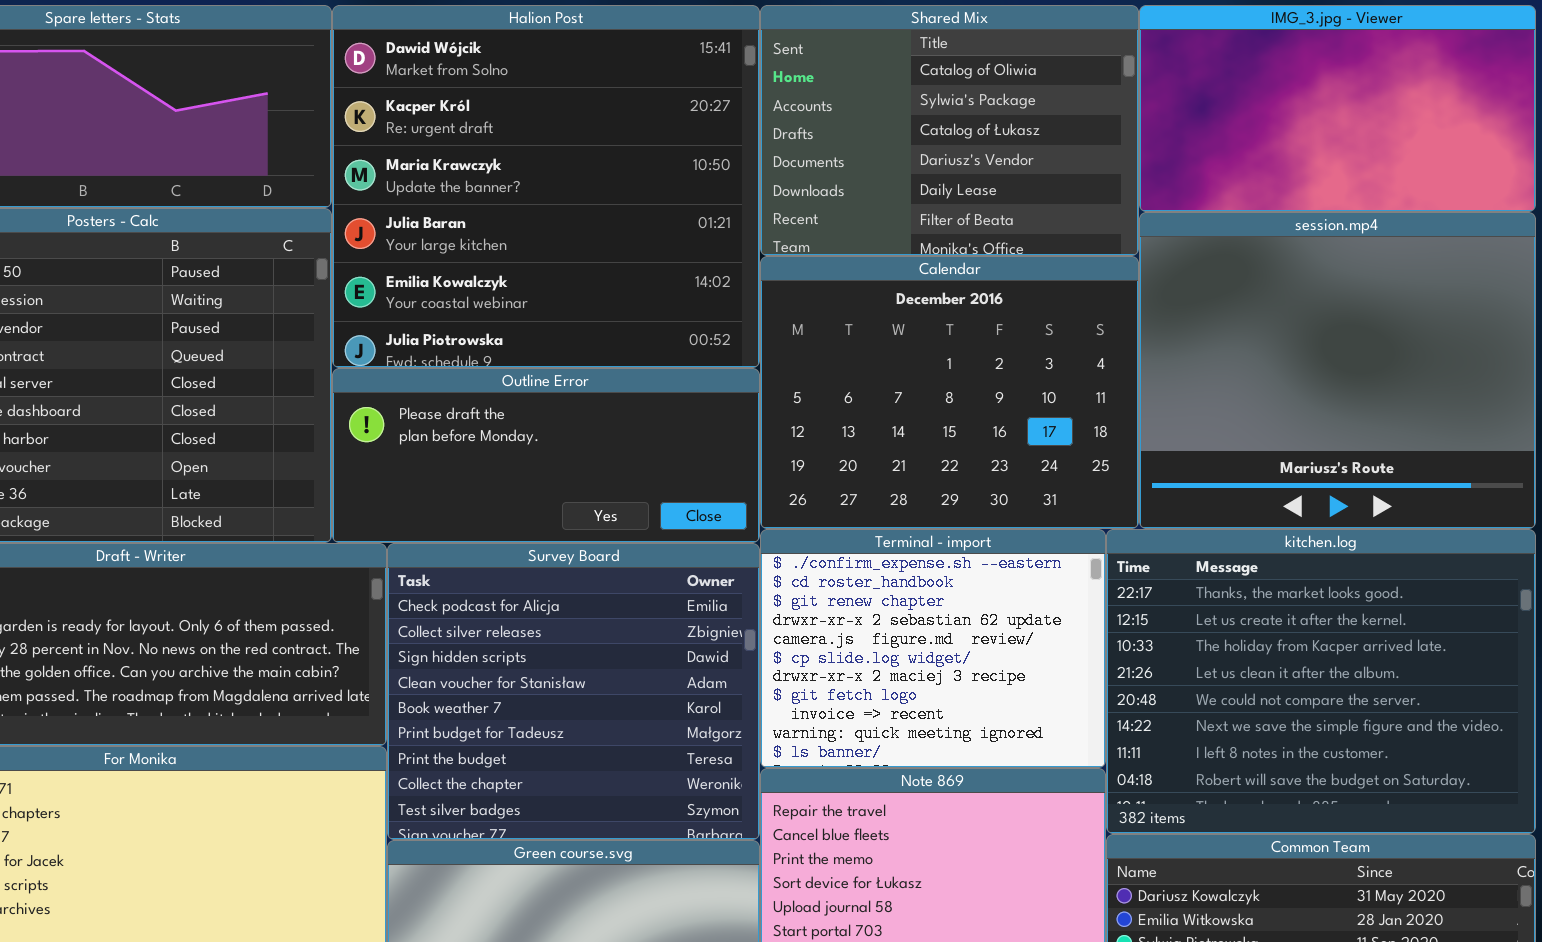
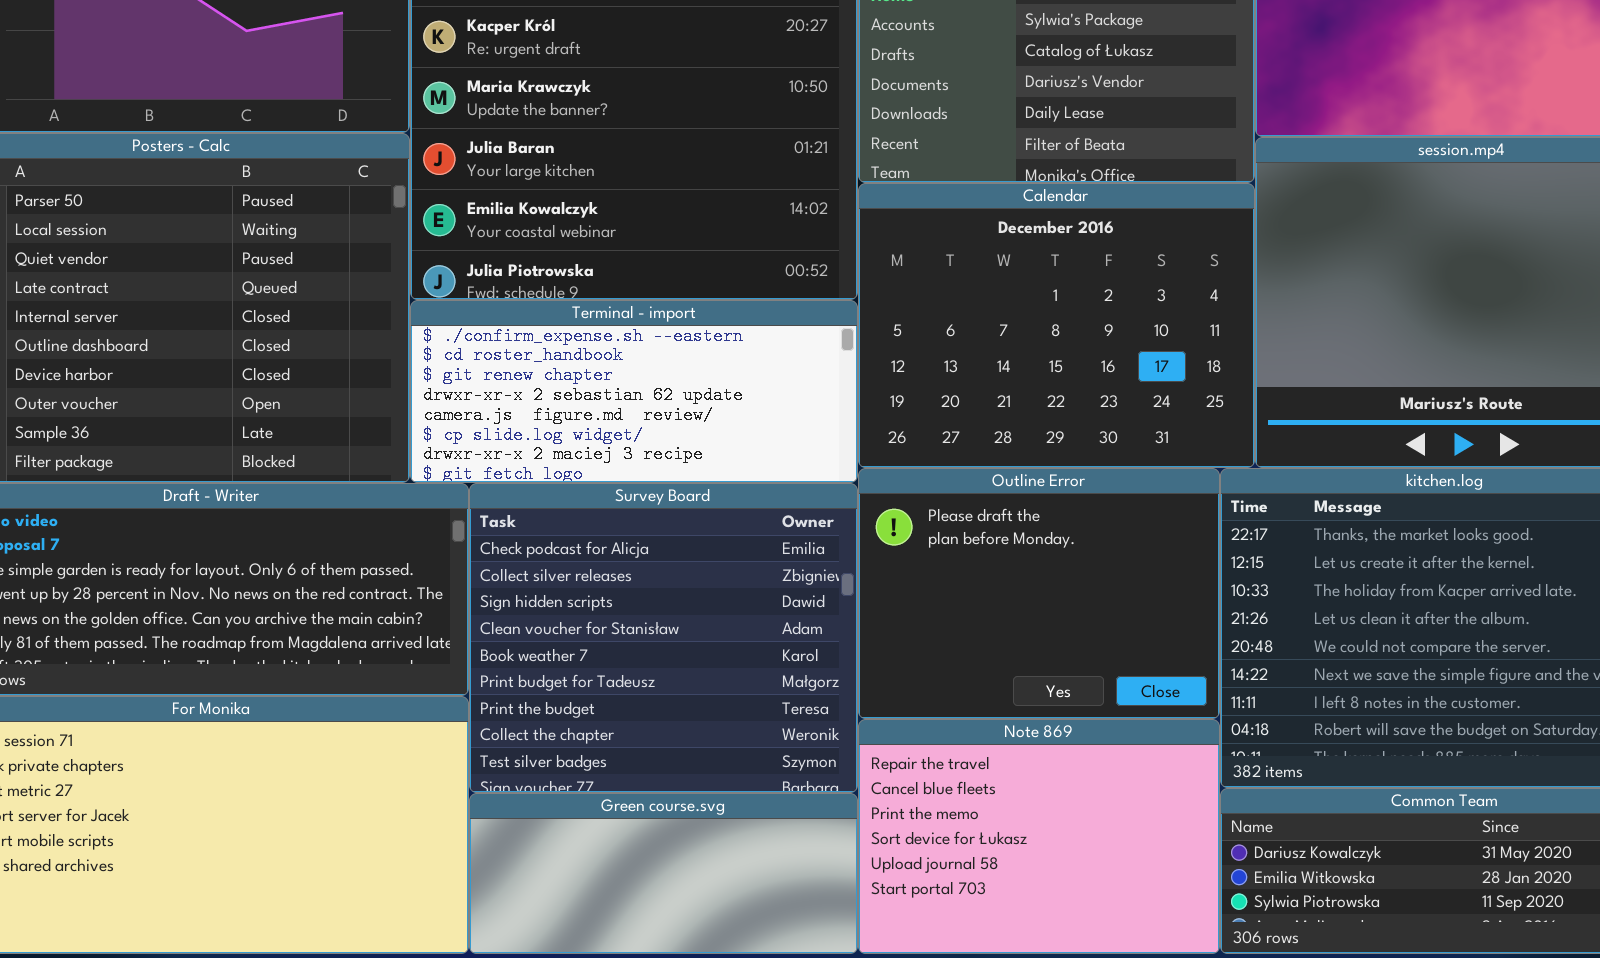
Outline Error: [332,368,760,543] -> [858,468,1220,719], moved, resized
Terminal - import: [760,529,1106,768] -> [410,300,858,483], moved, resized

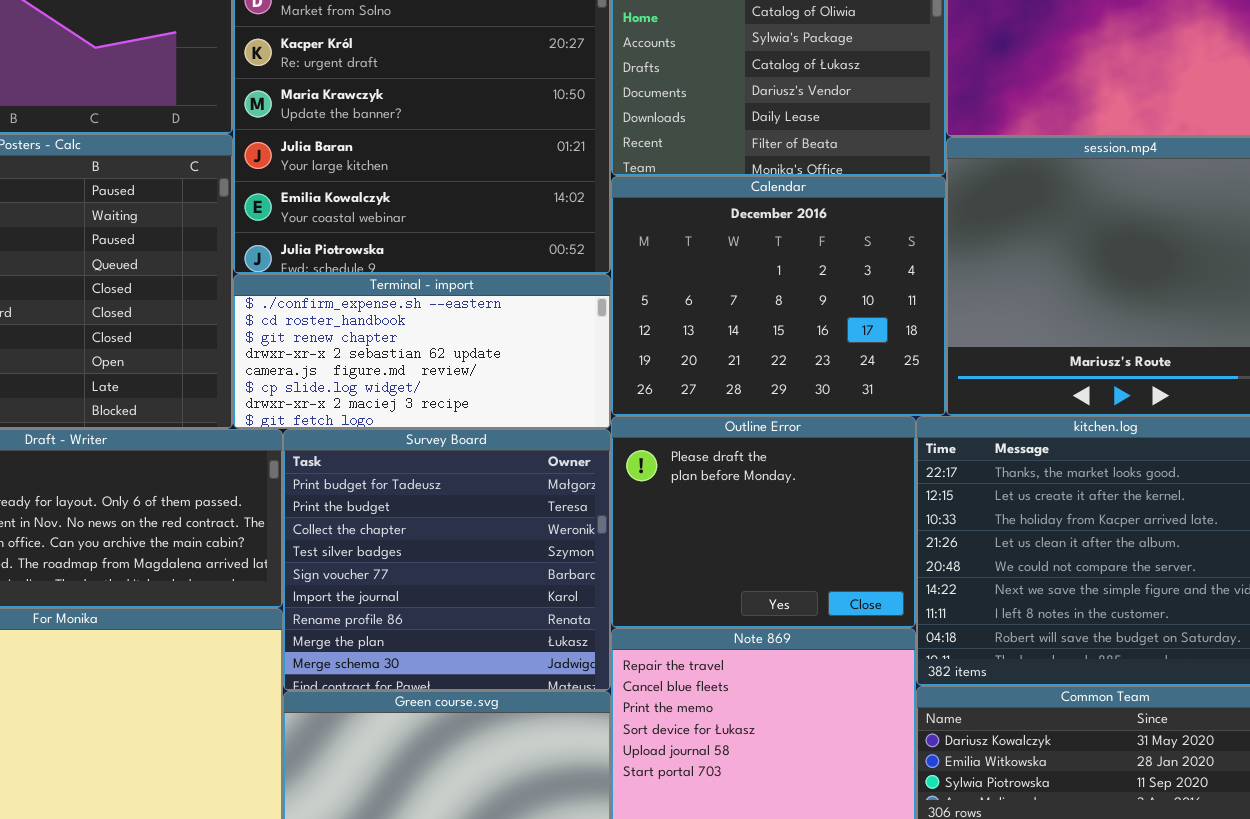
Survey Board: [469,483,858,793] -> [283,429,611,691], scrolled down 5 rows

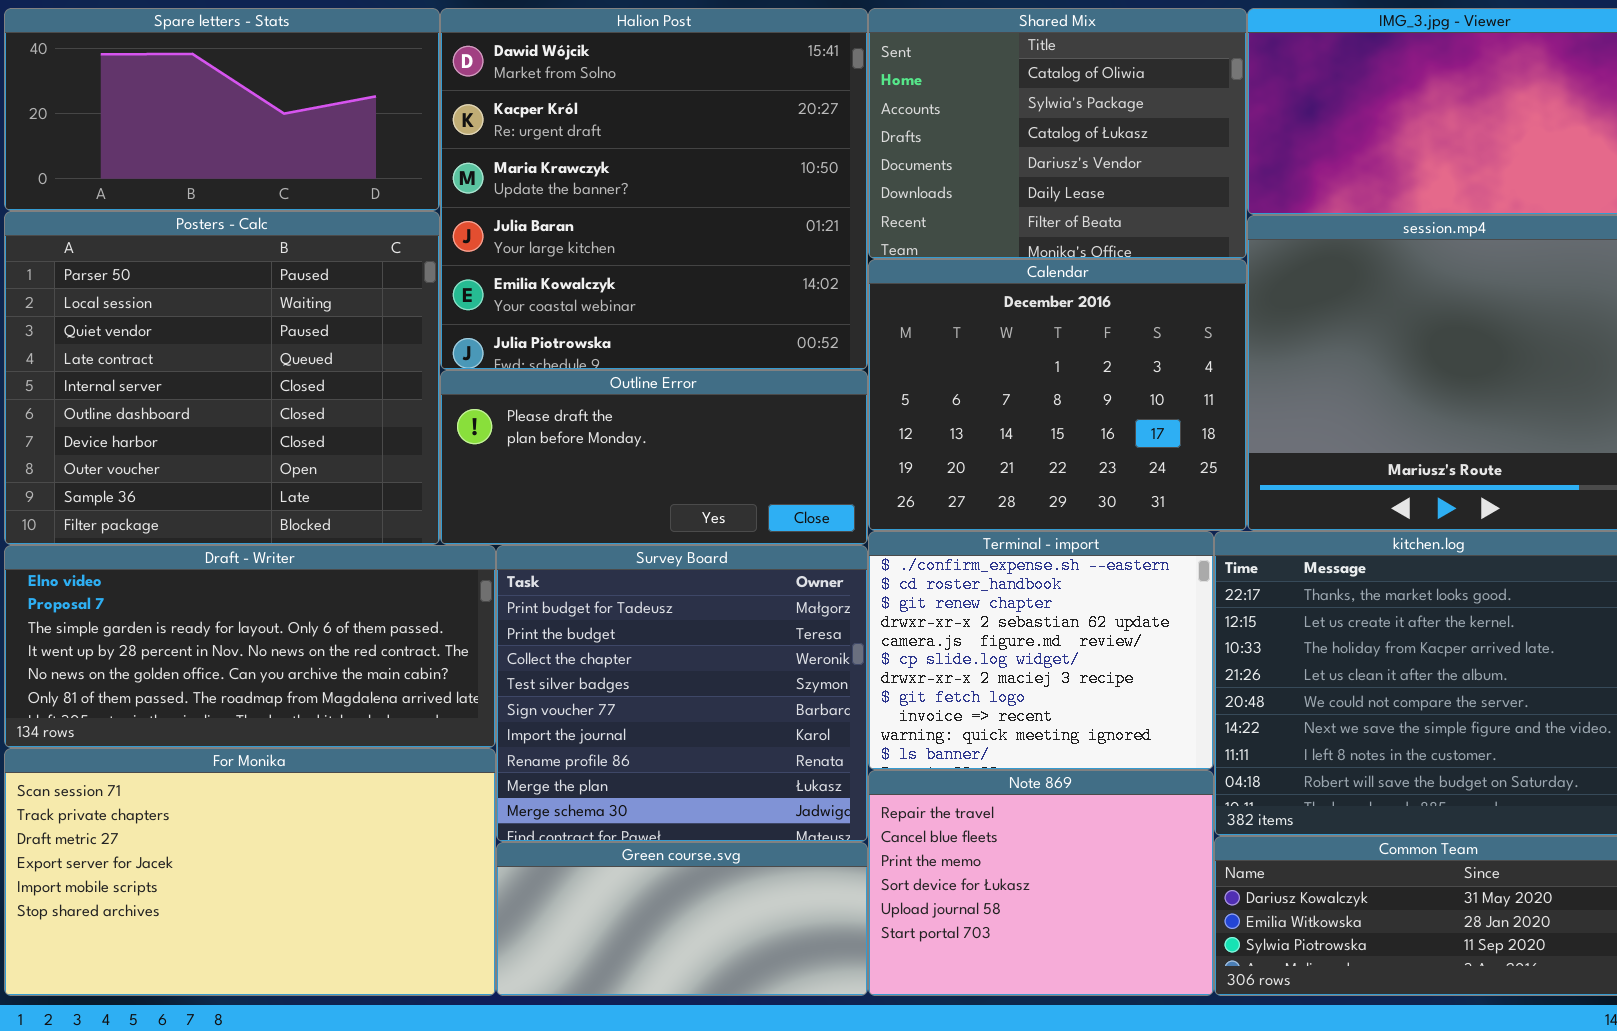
Terminal - import: [233,274,611,429] -> [868,531,1214,770], moved, resized
Outline Error: [611,416,916,628] -> [440,370,868,545], moved, resized

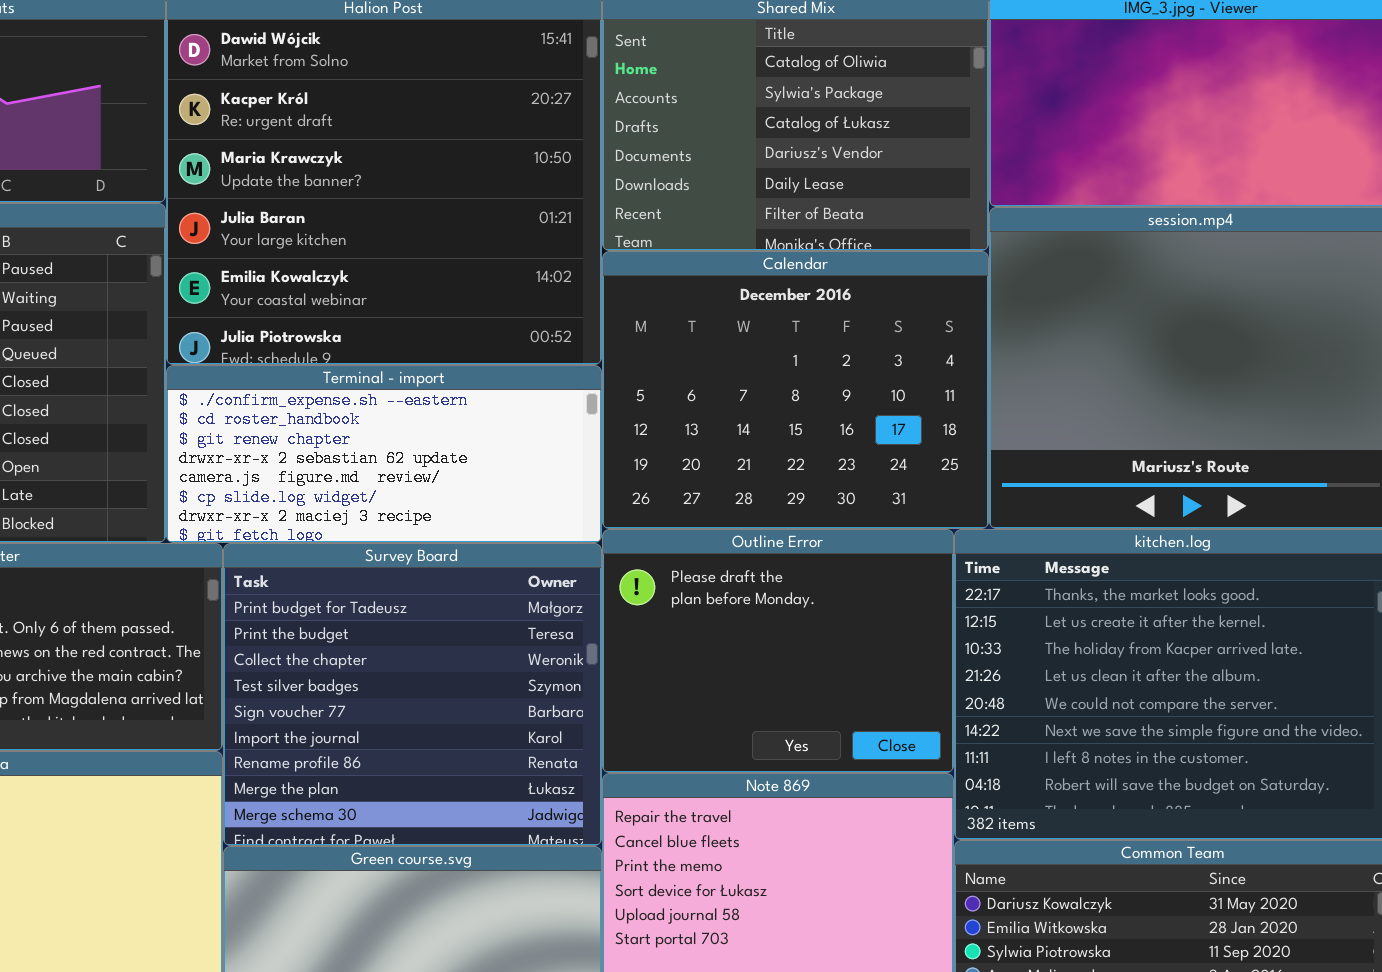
Outline Error: [440,370,868,545] -> [602,529,954,773], moved, resized
Terminal - import: [868,531,1214,770] -> [166,365,602,543], moved, resized

